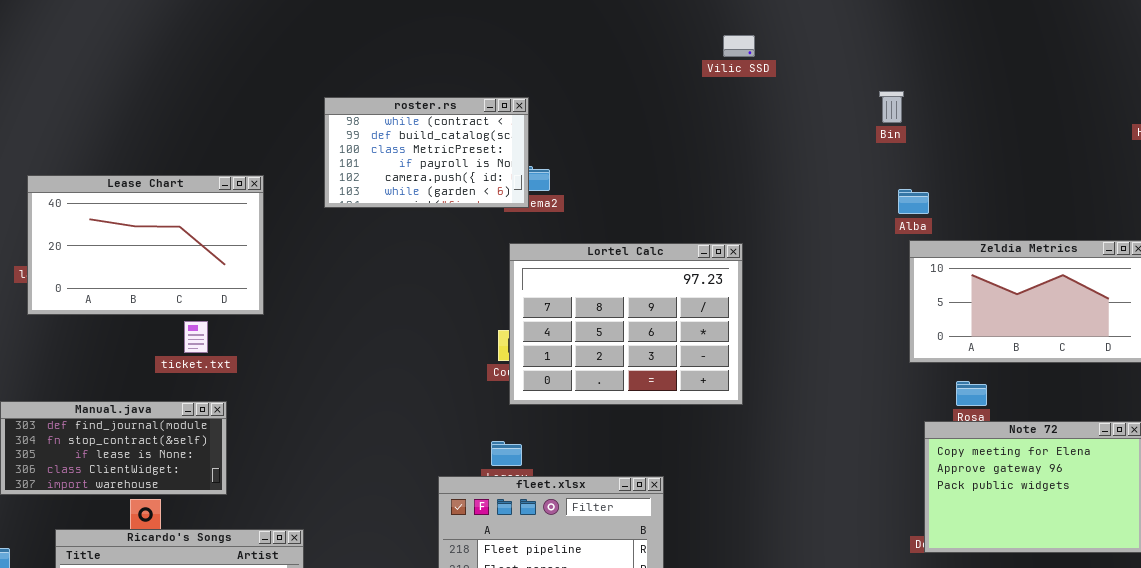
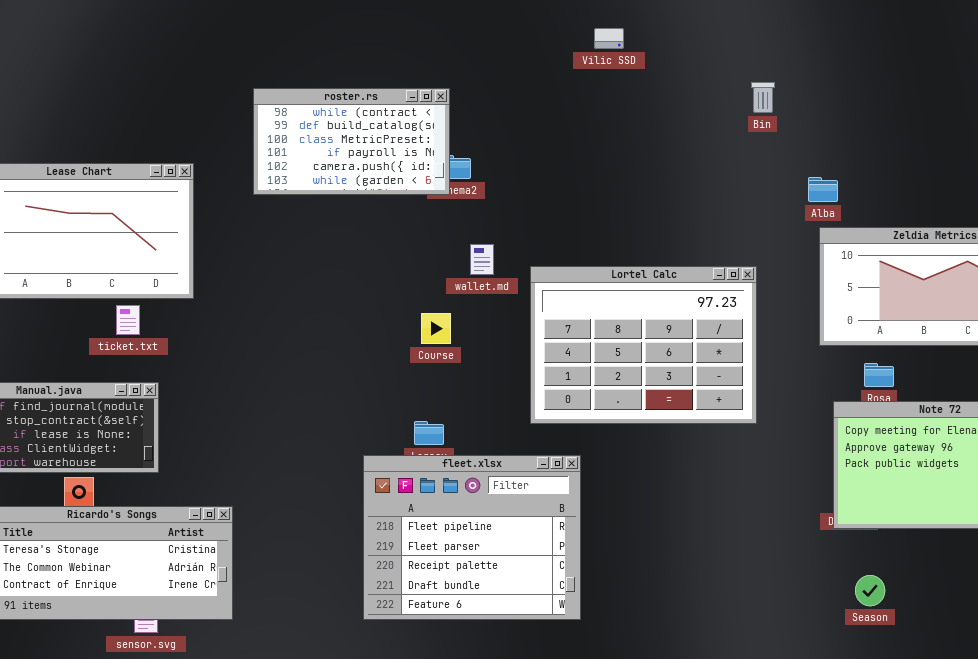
Vilic SSD: [723,35,755,57] -> [594,28,624,49], moved
Bin: [879,91,904,123] -> [751,82,775,113], moved
Lortel Calc: [509,243,743,405] -> [530,266,757,424], moved

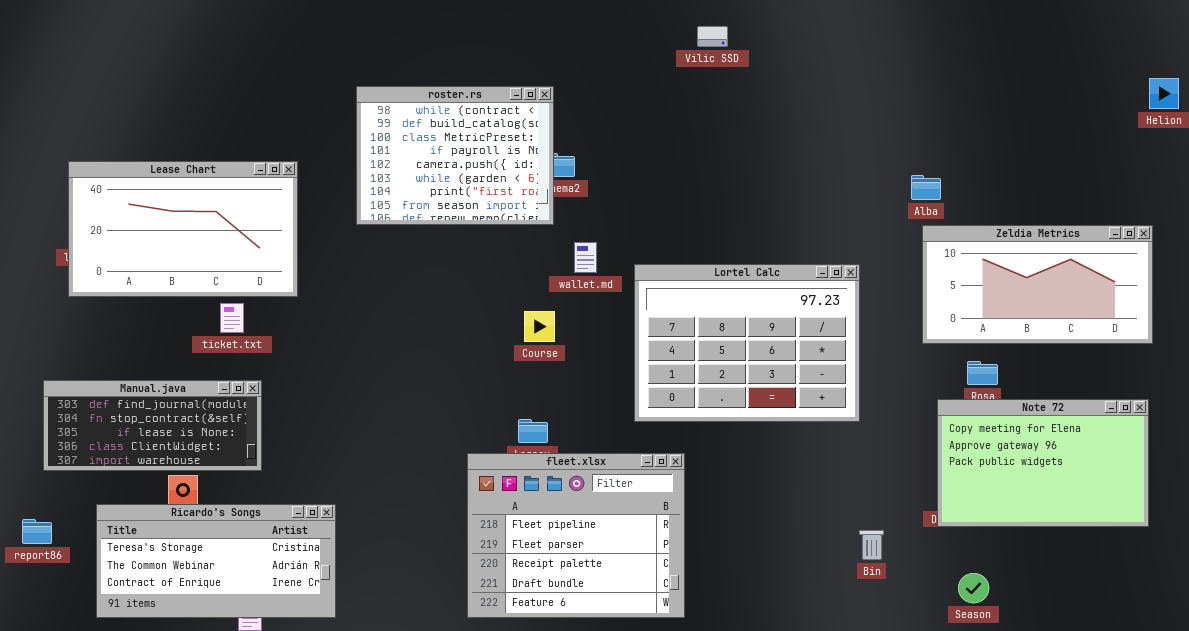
Bin: [751,82,775,113] -> [859,530,884,560], moved
roster.rs: [253,88,450,195] -> [356,86,554,225], resized

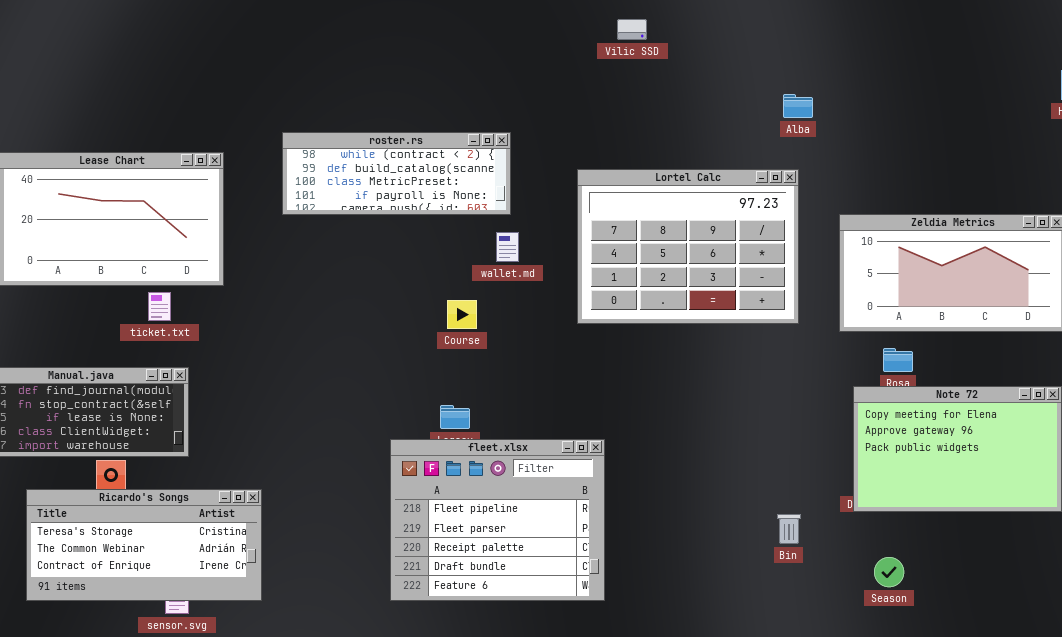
roster.rs: [356,86,554,225] -> [282,132,511,215], resized
Alba: [911,175,941,200] -> [783,94,813,118], moved
Lortel Calc: [634,264,860,422] -> [577,169,799,324], moved

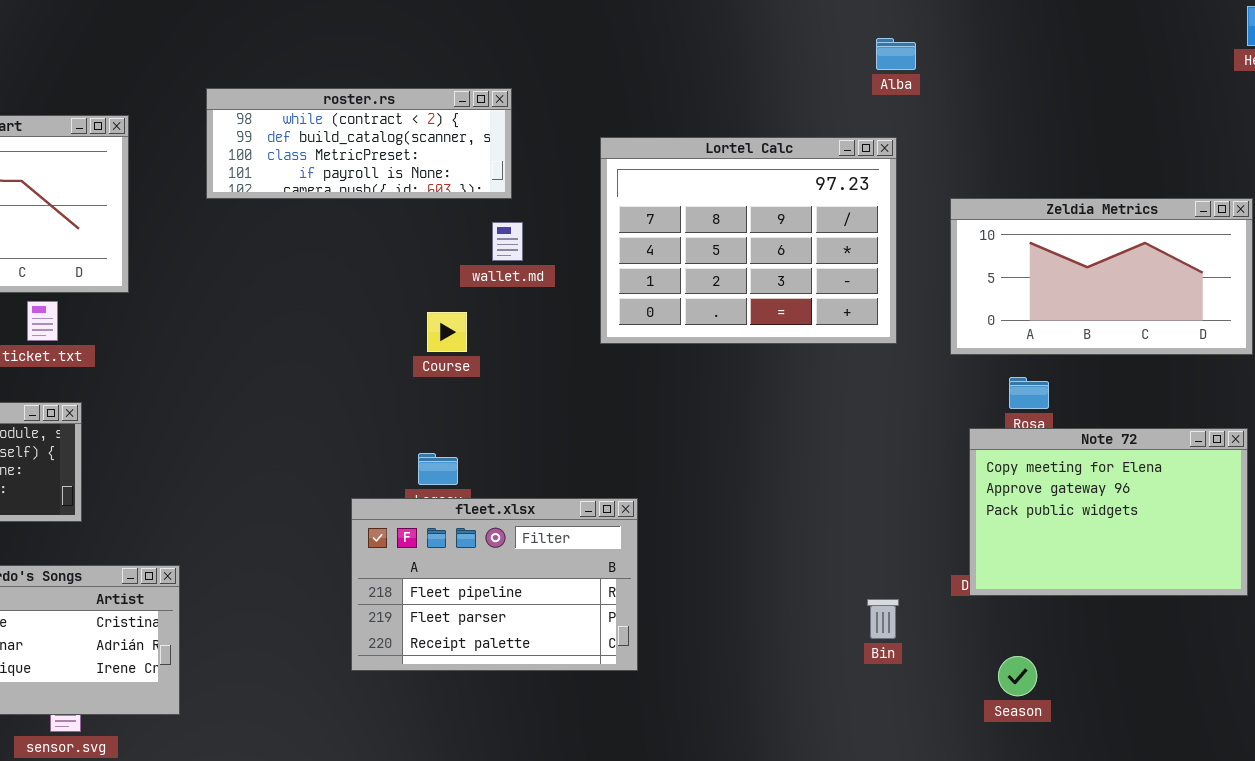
fleet.xlsx: [390,439,605,601] -> [351,498,638,671], resized

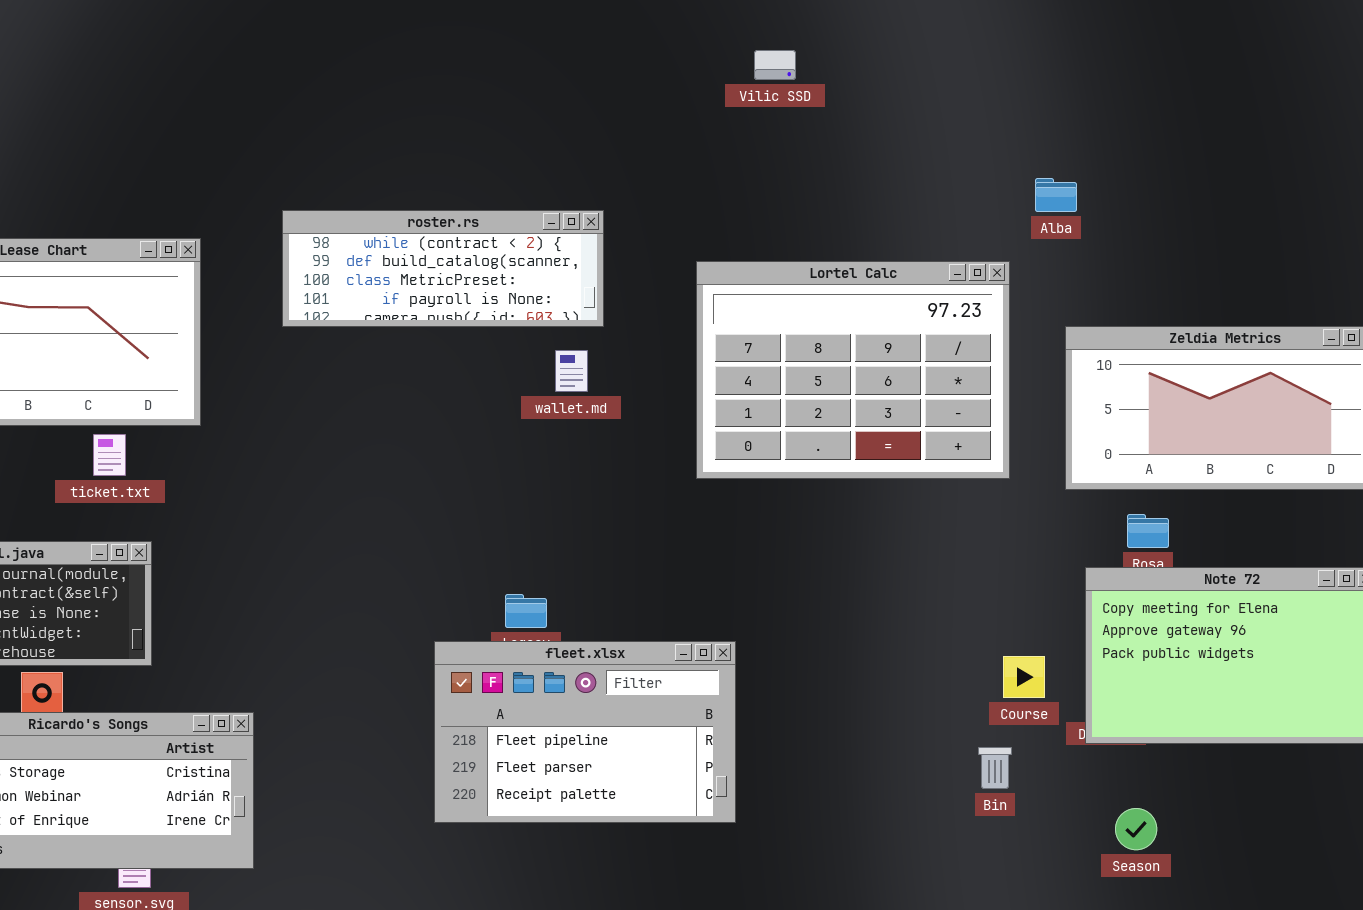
Alba: [876,38,916,70] -> [1035,178,1077,212], moved
wallet.md: [492,222,523,261] -> [555,350,588,392], moved
Course: [427,312,467,352] -> [1003,656,1045,698], moved

